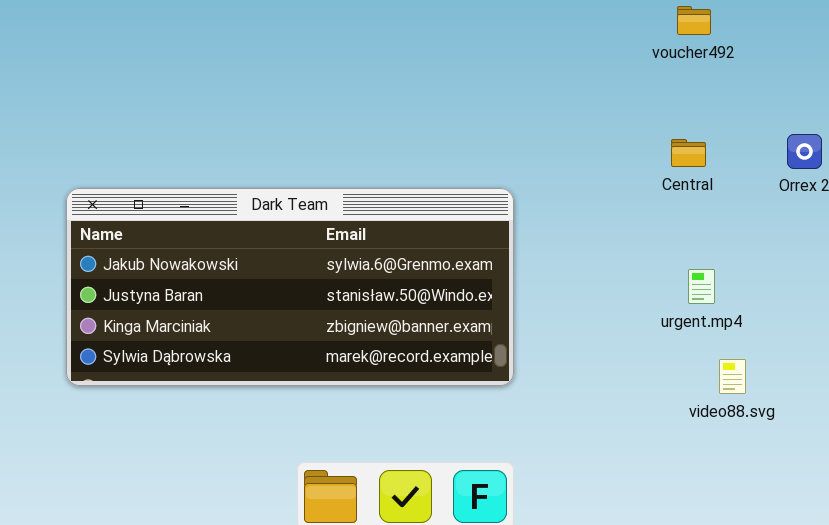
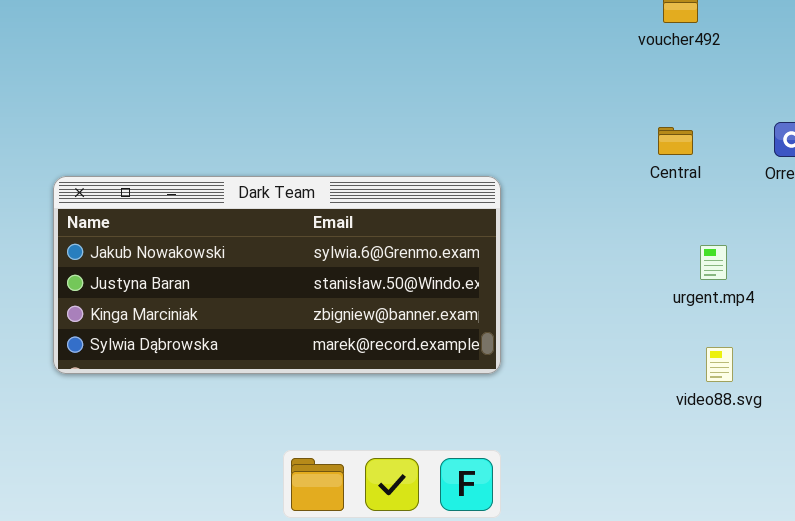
urgent.mp4: [688,269,715,304] -> [700,245,727,280], moved

